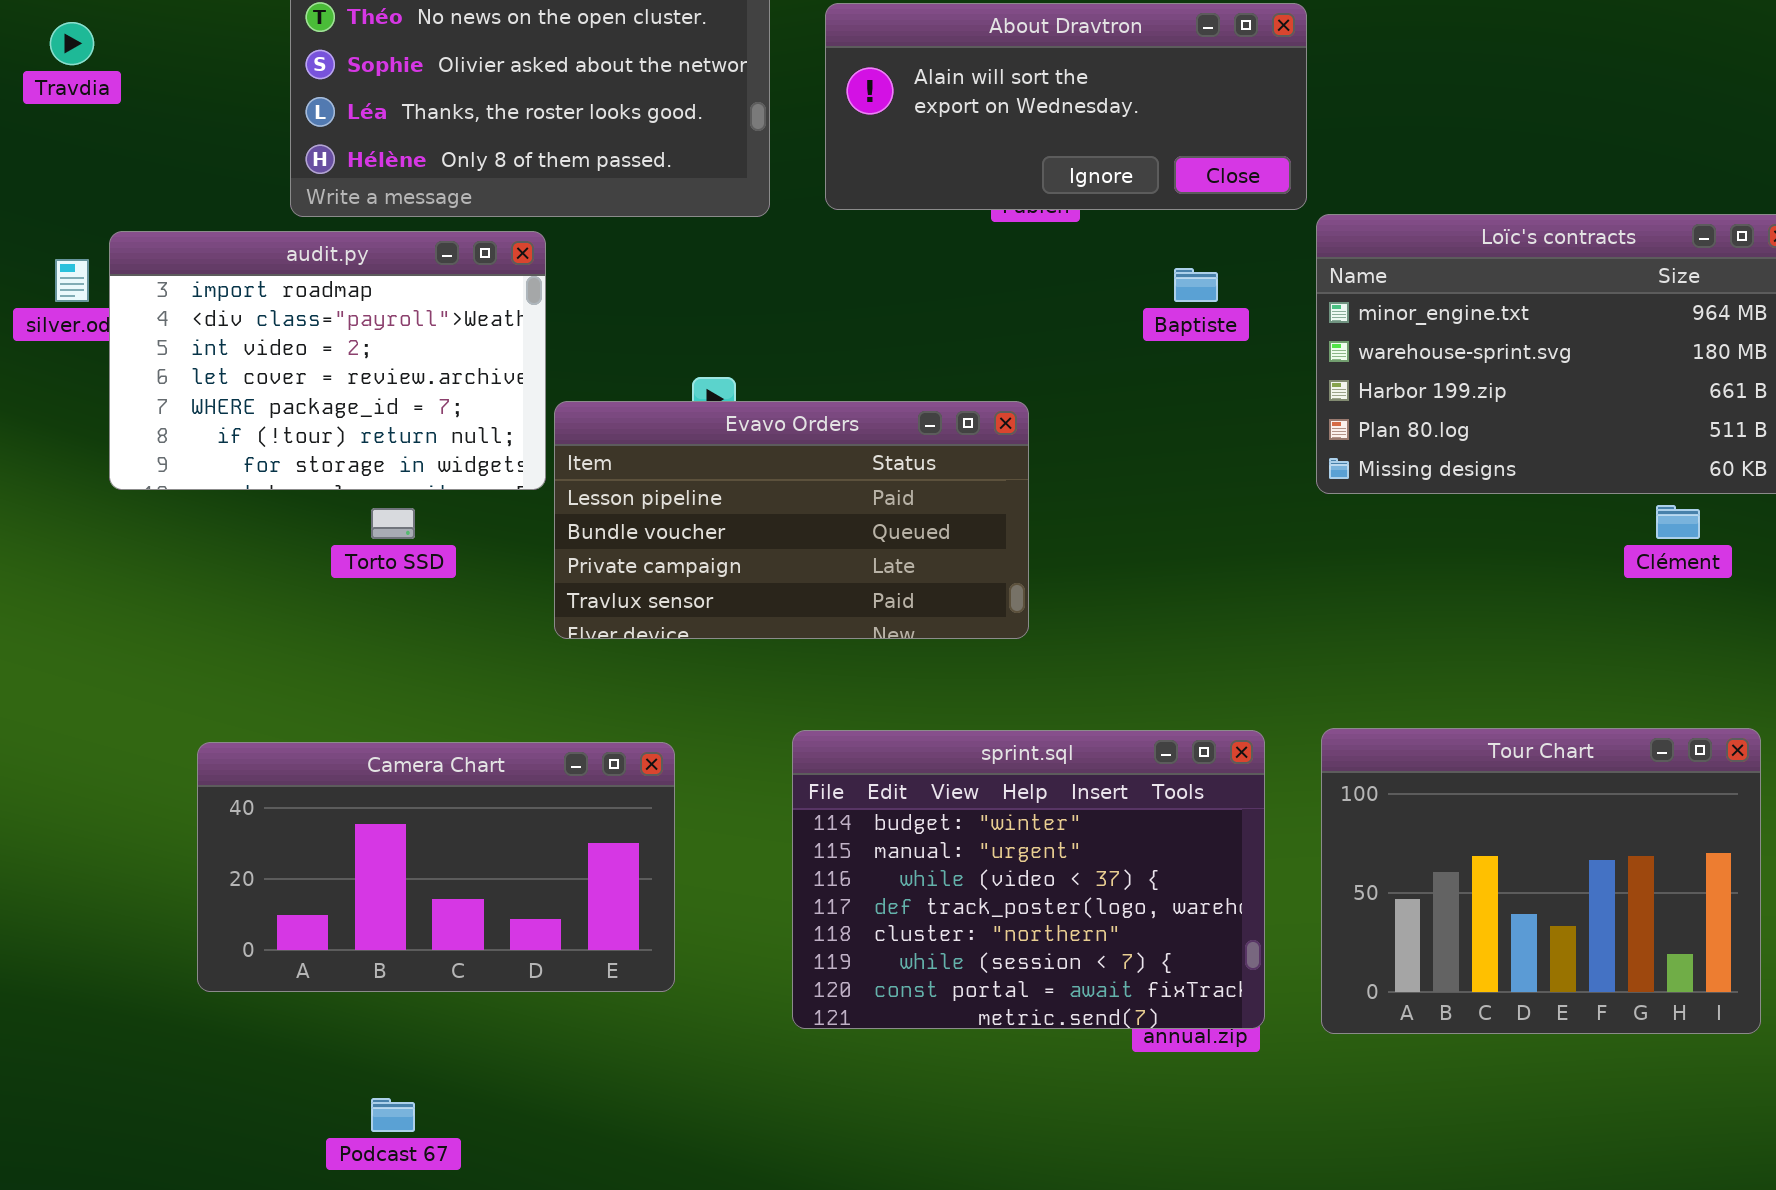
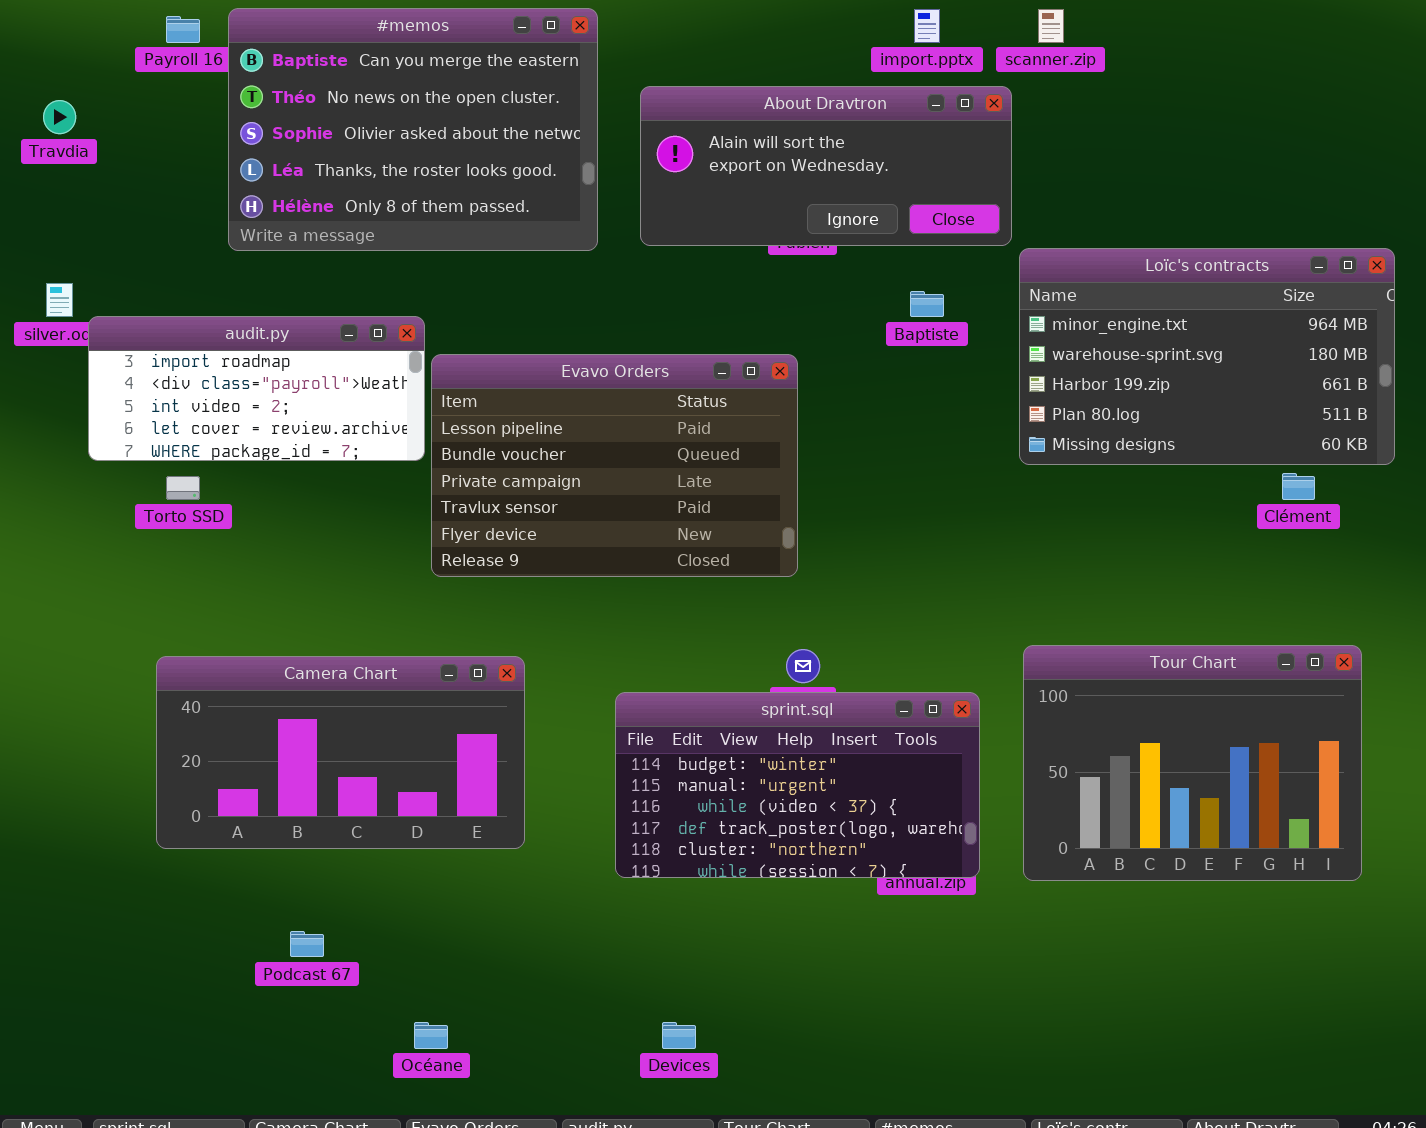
audit.py: [109,231,546,490] -> [88,316,425,461], resized
Evavo Orders: [554,401,1029,639] -> [431,354,798,577], resized
Torto SSD: [371,508,415,539] -> [166,476,200,500], moved
sprint.sql: [792,730,1265,1029] -> [615,692,980,878], resized

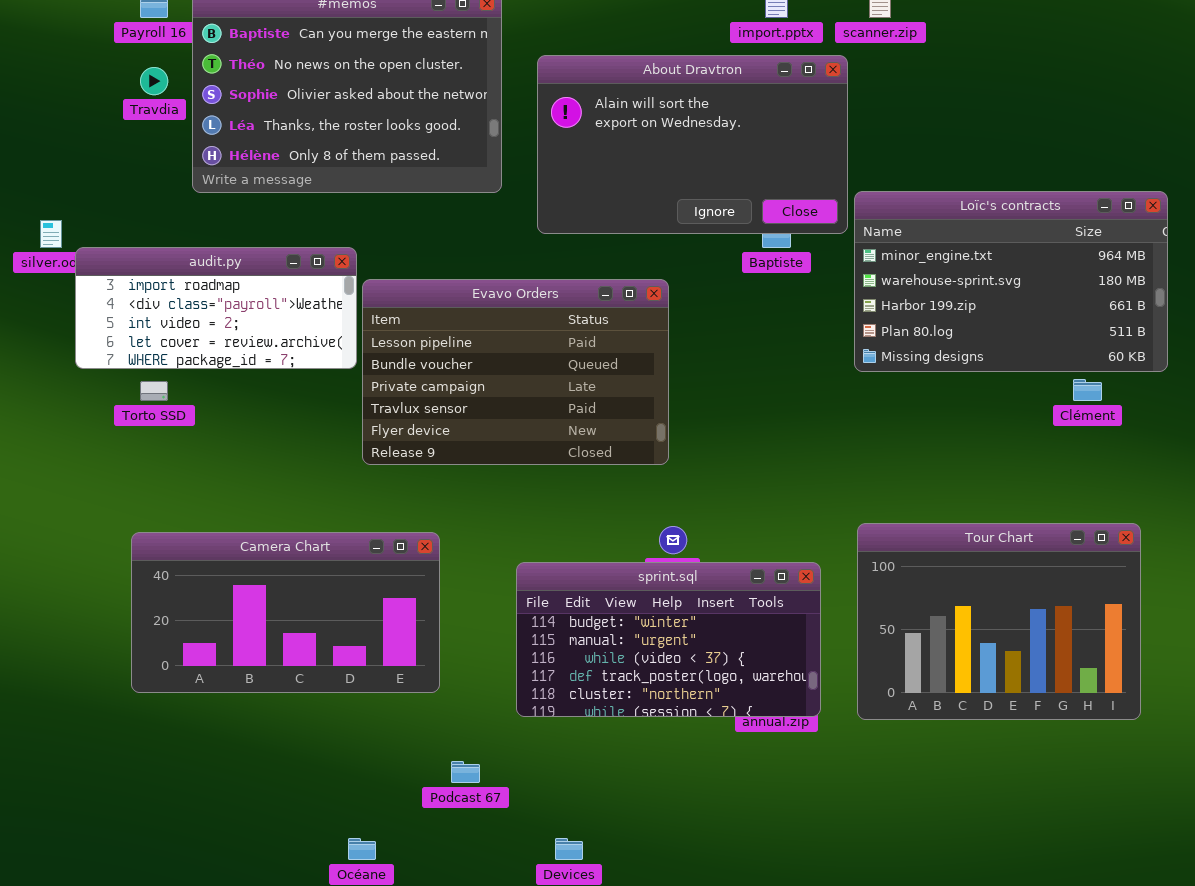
About Dravtron: [640,86,1012,246] -> [537,55,848,234], resized
Travdia: [43,100,76,134] -> [140,67,168,95], moved
Podcast 67: [290,931,324,957] -> [451,761,480,783], moved

